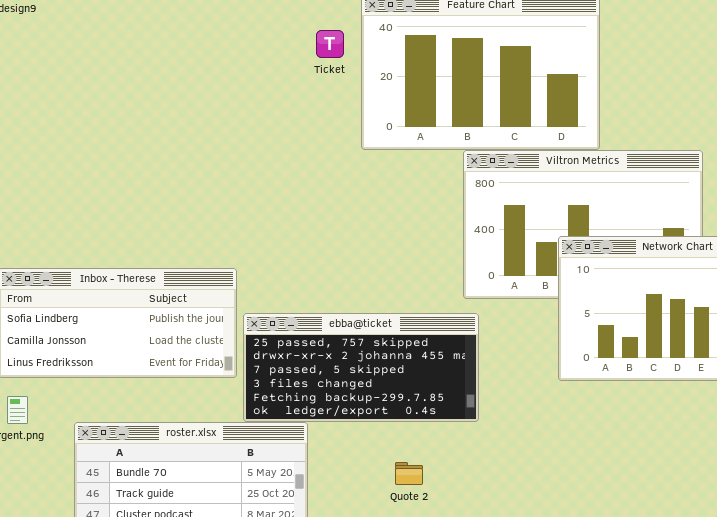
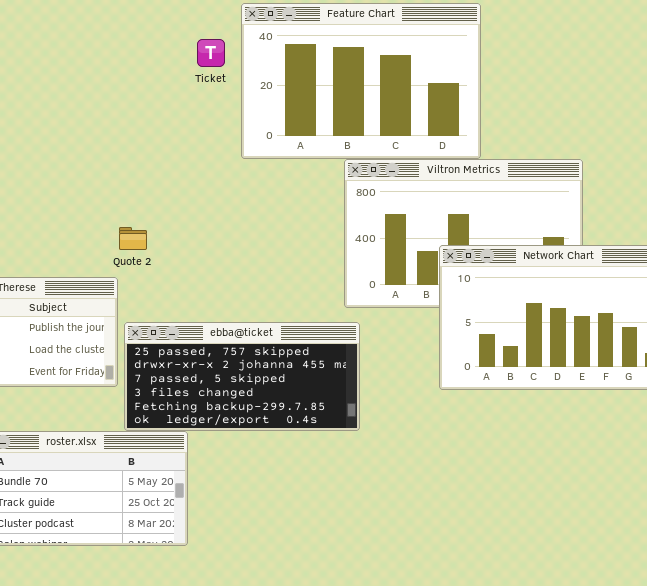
Quote 2: [395,462,423,485] -> [119,227,147,250], moved

